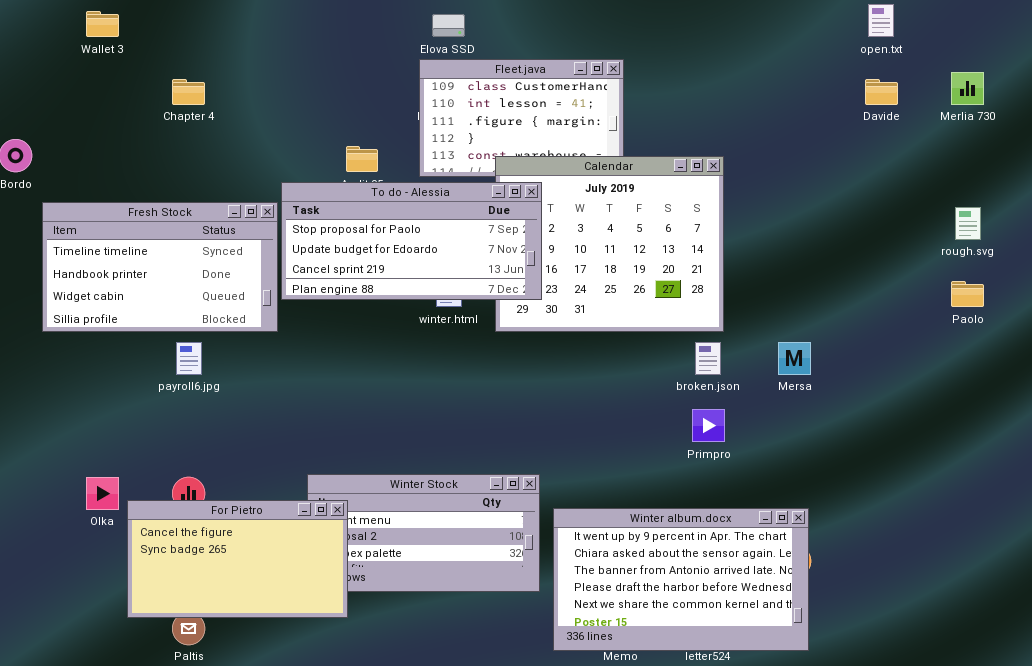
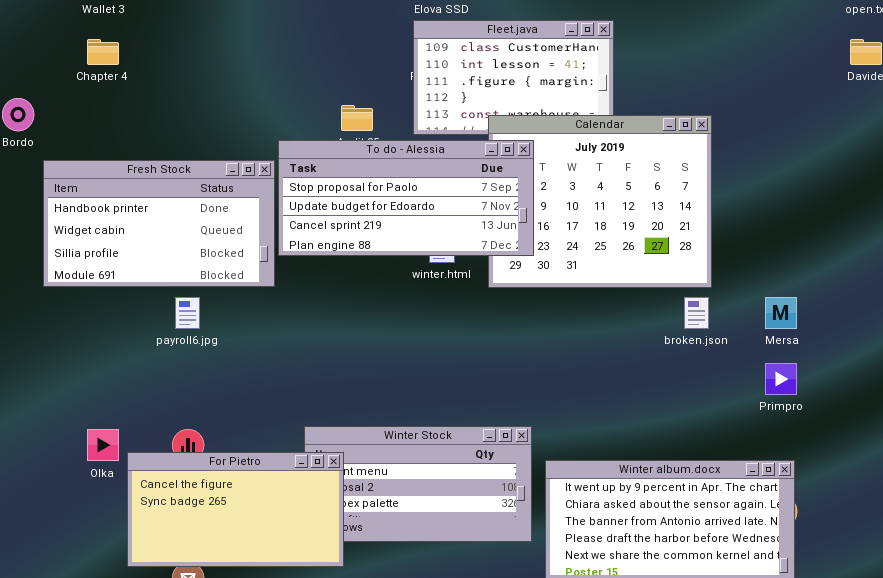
Chapter 4: [172,79,205,105] -> [87,39,119,65], moved
Fresh Stock: [42,202,278,332] -> [43,160,275,287], scrolled down 1 row
Primpro: [692,409,725,442] -> [765,363,797,395], moved

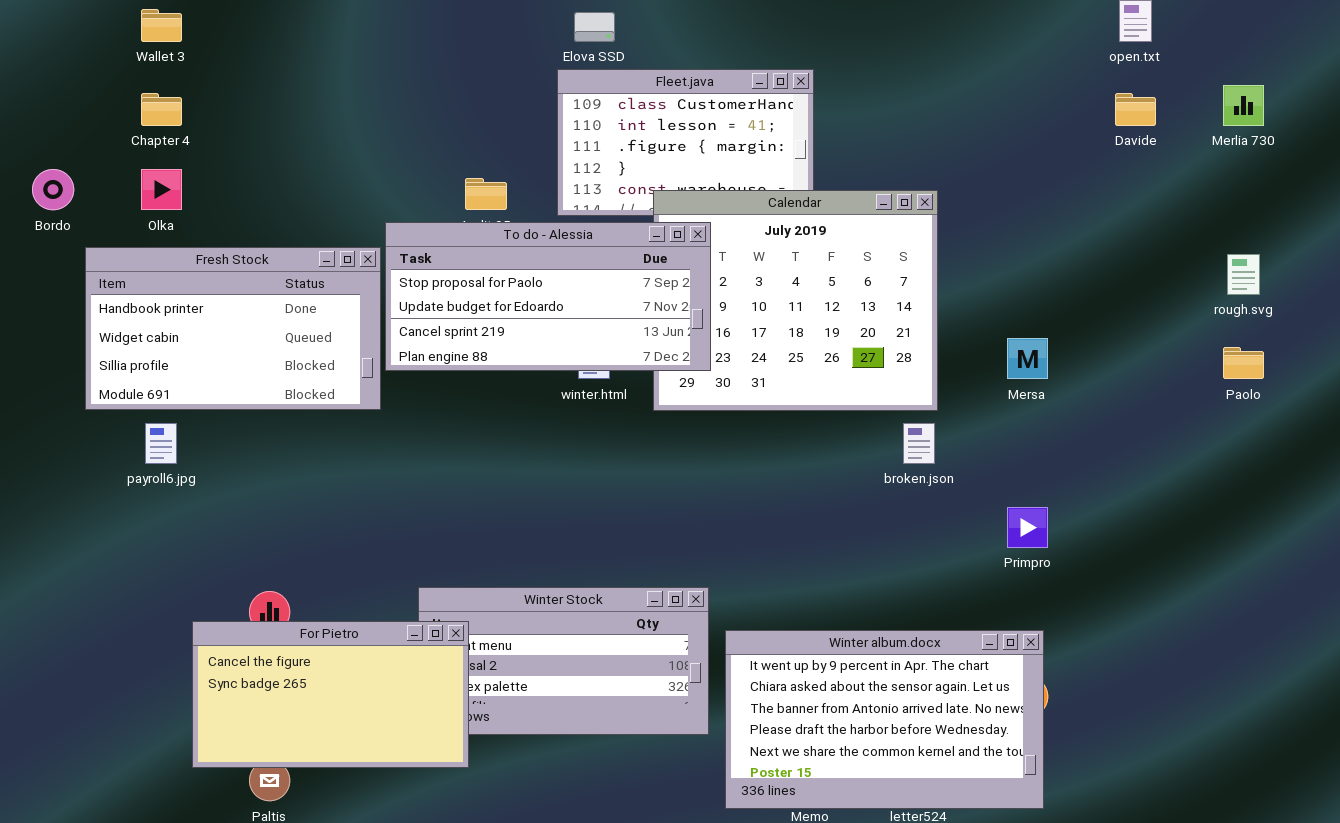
payroll6.jpg: [175,297,200,329] -> [145,423,177,464], moved
Mersa: [765,297,797,329] -> [1007,338,1048,379], moved
Olka: [87,429,119,461] -> [141,169,182,210], moved

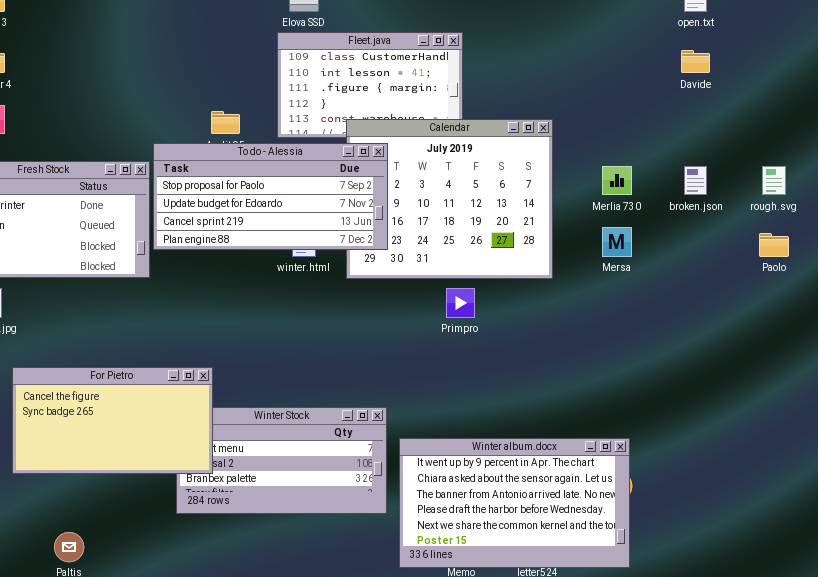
Merlia 730: [1223,85,1264,126] -> [602,166,632,195], moved
broken.json: [903,423,935,464] -> [684,166,707,195], moved
Primpro: [1007,507,1048,548] -> [446,288,475,318], moved
For Pietro: [192,621,469,768] -> [12,367,213,474], moved

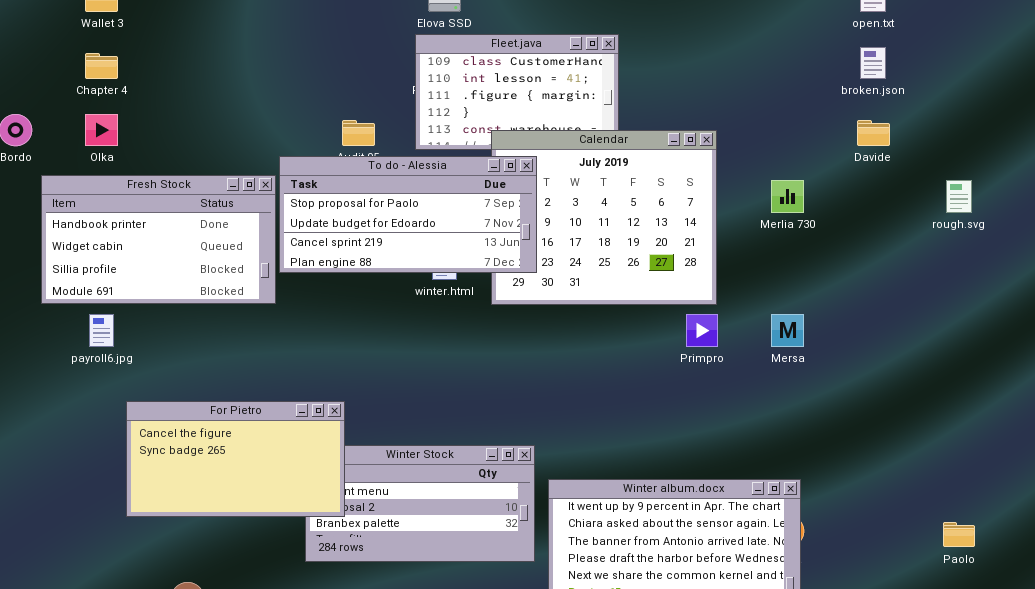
Davide: [681,50,710,73] -> [857,120,890,146], moved
broken.json: [684,166,707,195] -> [860,47,886,79], moved
Mersa: [602,227,632,257] -> [771,314,804,347], moved
Paolo: [759,233,789,257] -> [943,522,975,547], moved
Primpro: [446,288,475,318] -> [686,314,718,347], moved

